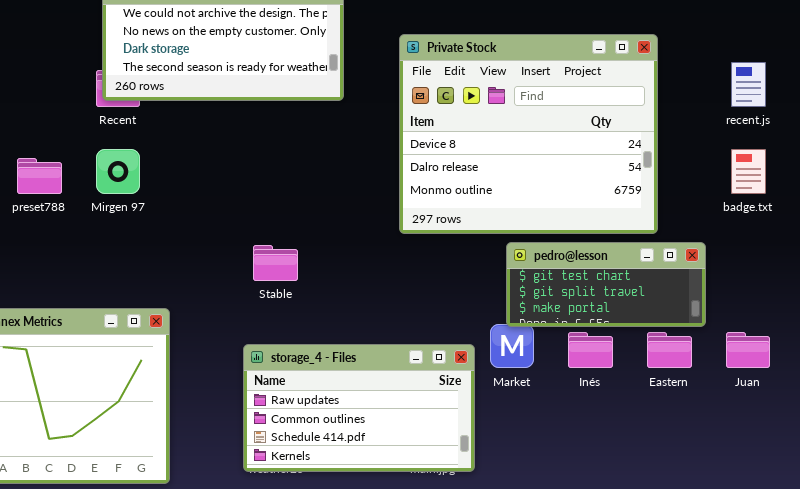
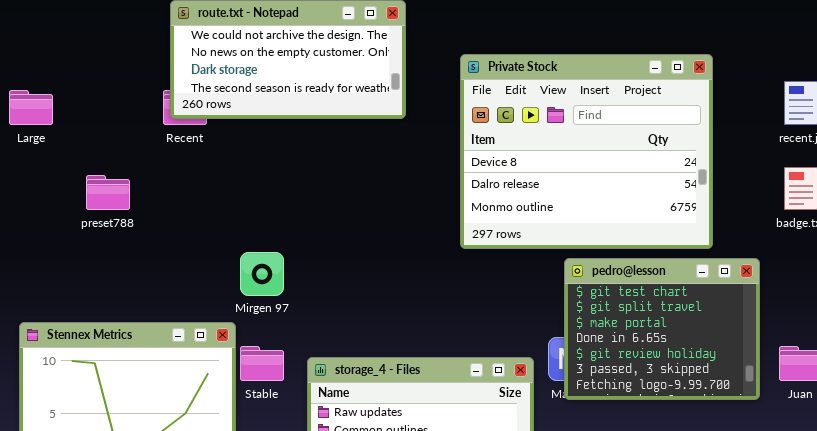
Mirgen 97: [96,149,140,194] -> [240,252,284,296], moved
pedro@lesson: [506,242,706,327] -> [564,258,760,400], resized
Stable: [253,245,298,281] -> [240,346,284,381], moved

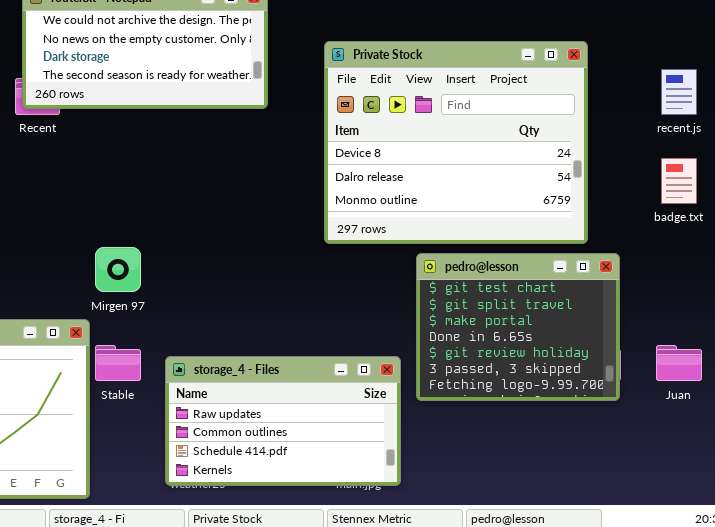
pedro@lesson: [564,258,760,400] -> [416,253,620,401], moved

